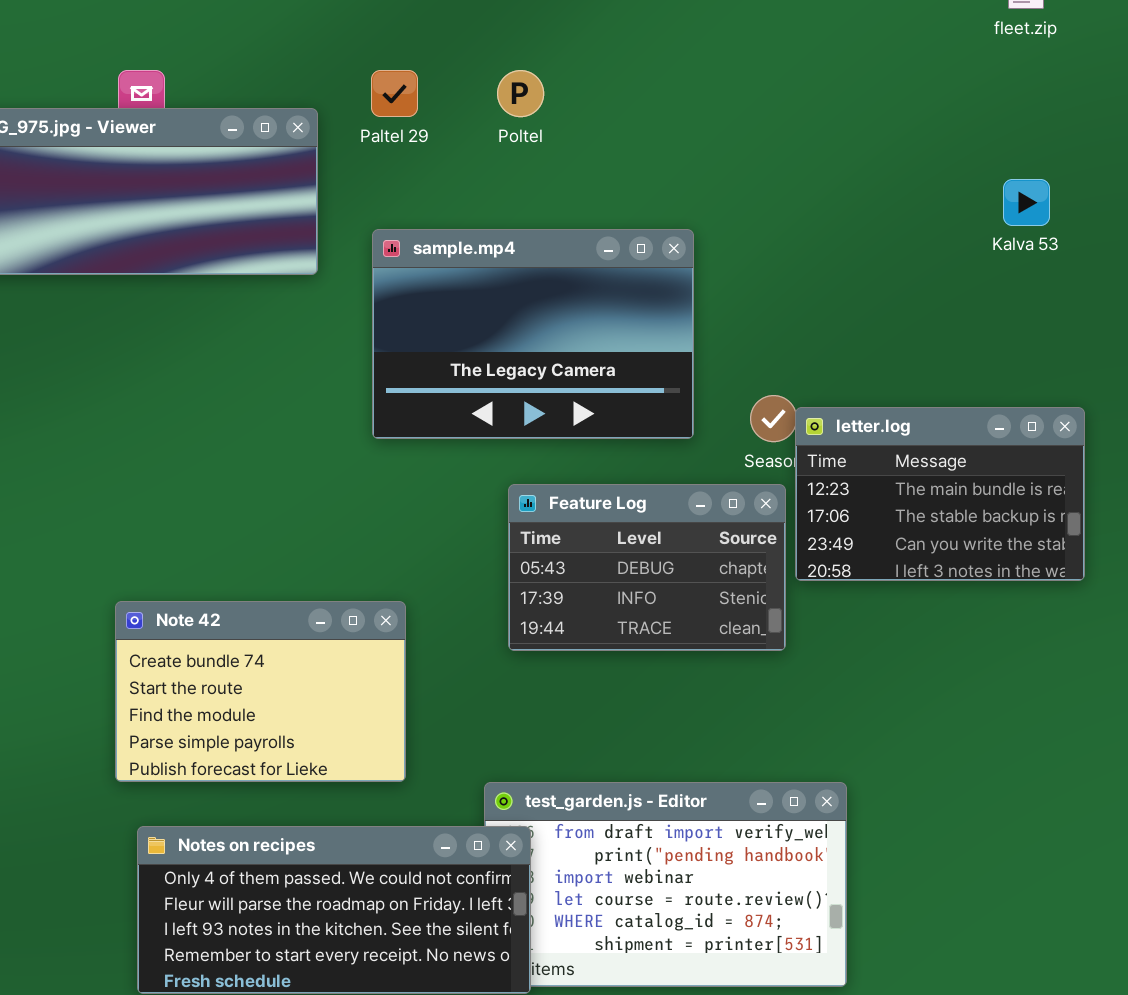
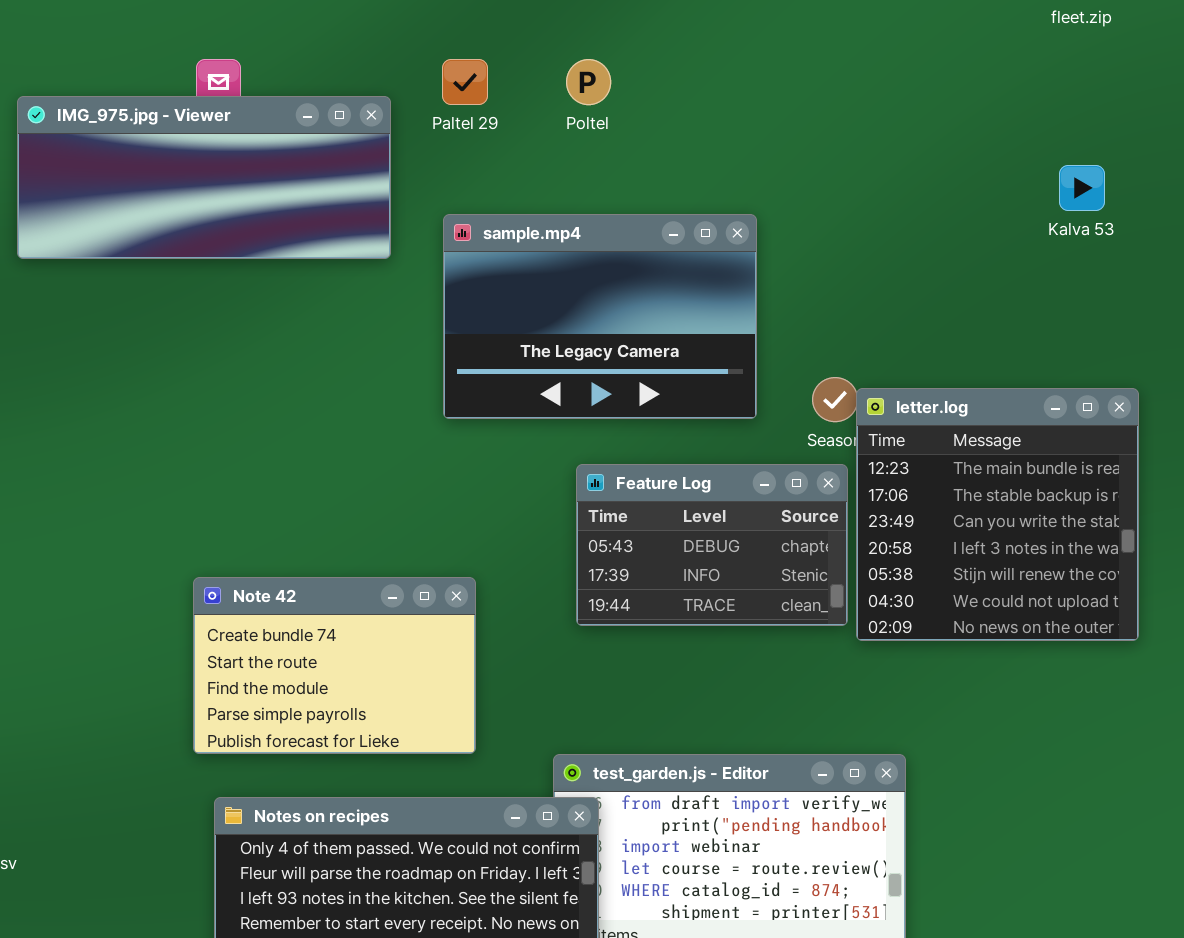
letter.log: [795,407,1085,581] -> [856,388,1139,641], resized

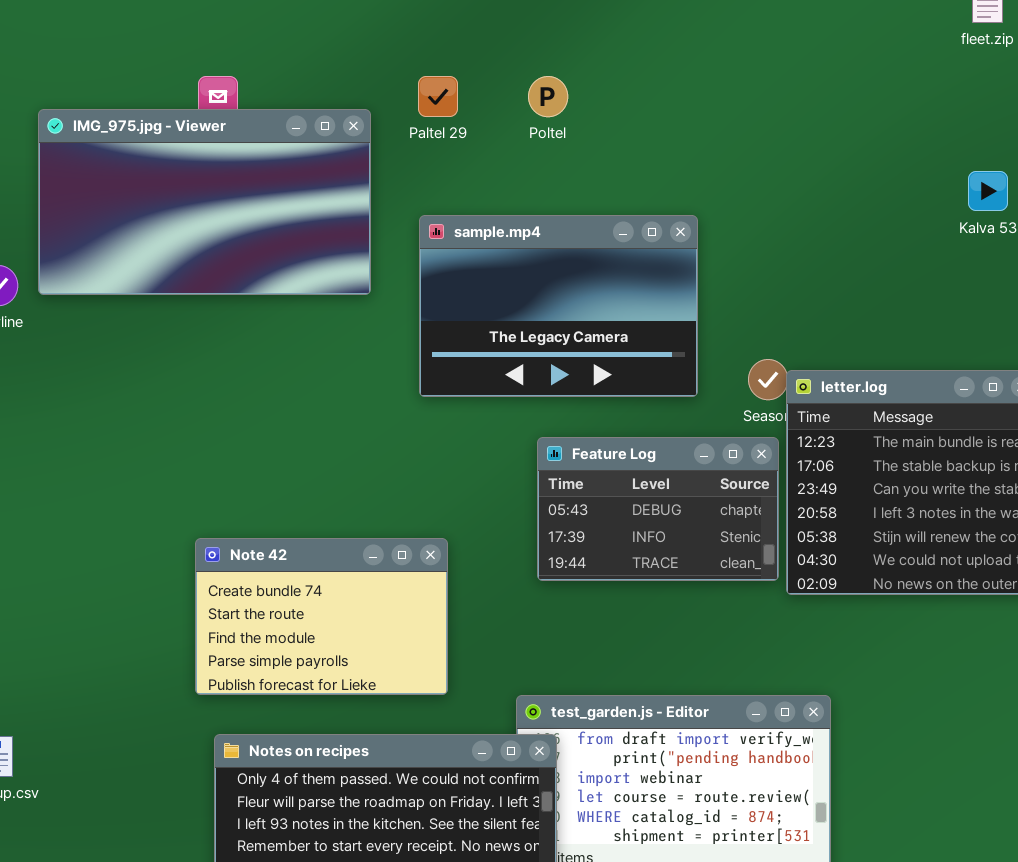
IMG_975.jpg - Viewer: [17,96,391,259] -> [38,109,371,295], resized

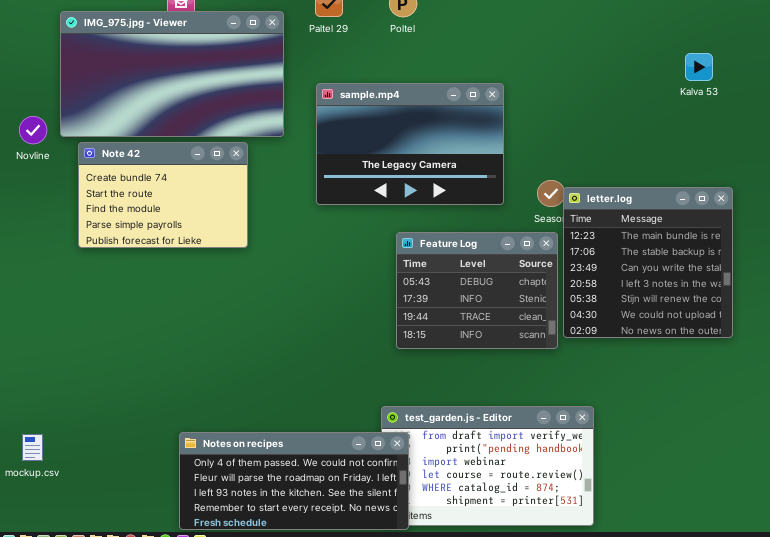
Feature Log: [537,437,779,581] -> [396,232,558,349], resized
Note 42: [195,538,448,695] -> [78,142,248,248], moved

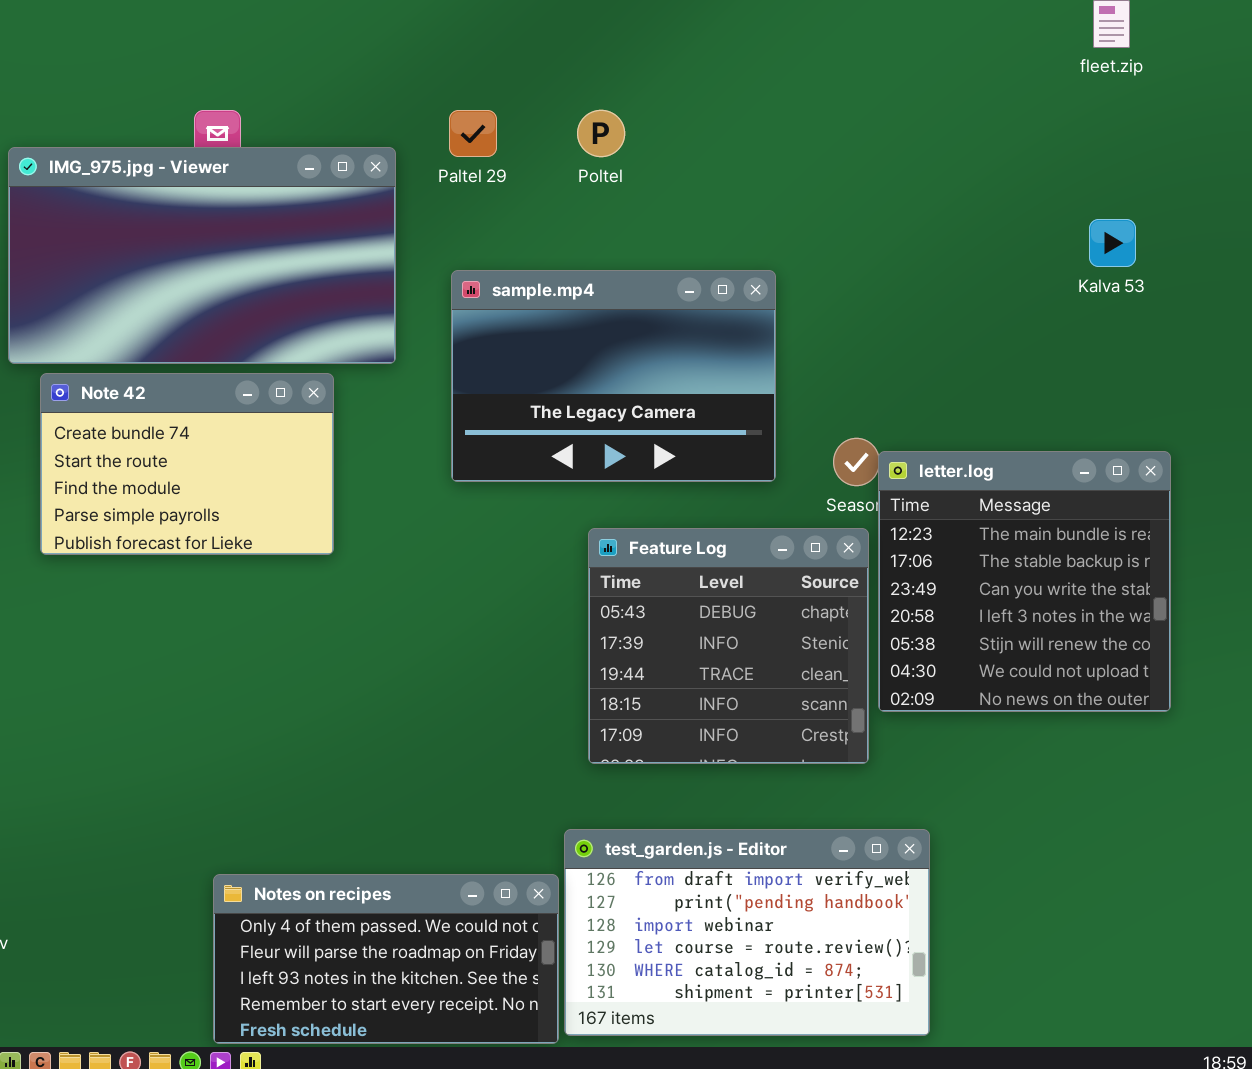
Feature Log: [396,232,558,349] -> [588,528,869,764], resized
Notes on recipes: [179,432,409,530] -> [213,874,559,1044], resized

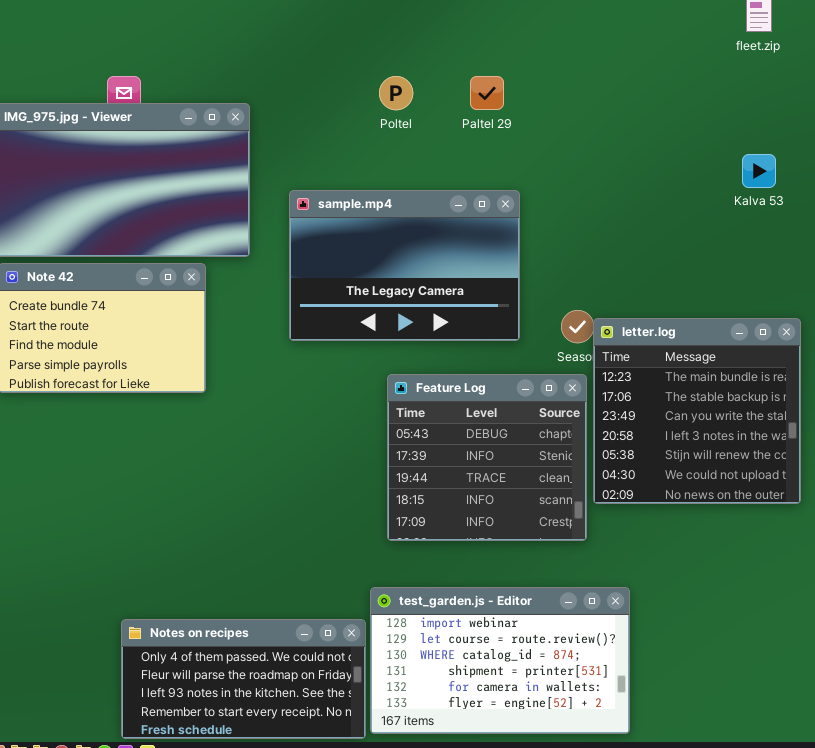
Paltel 29: [449,110,497,157] -> [470,76,504,110], moved
test_garden.js - Editor: [564,829,930,1036] -> [370,587,630,734], scrolled down 2 rows

